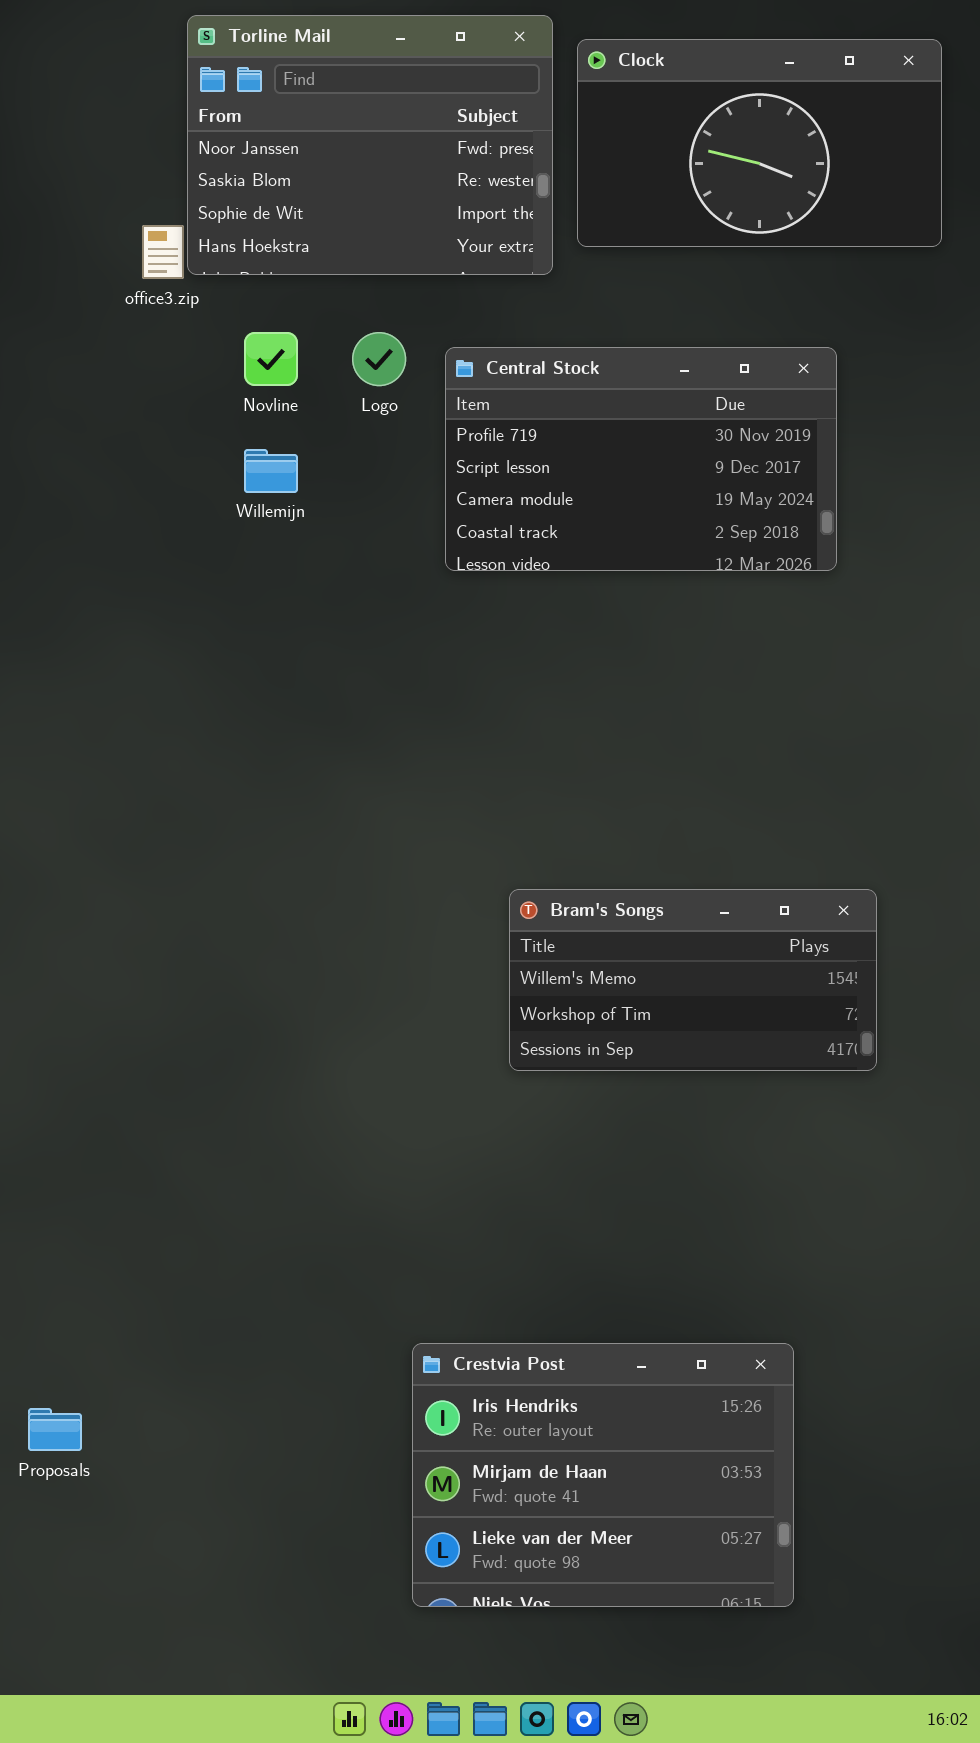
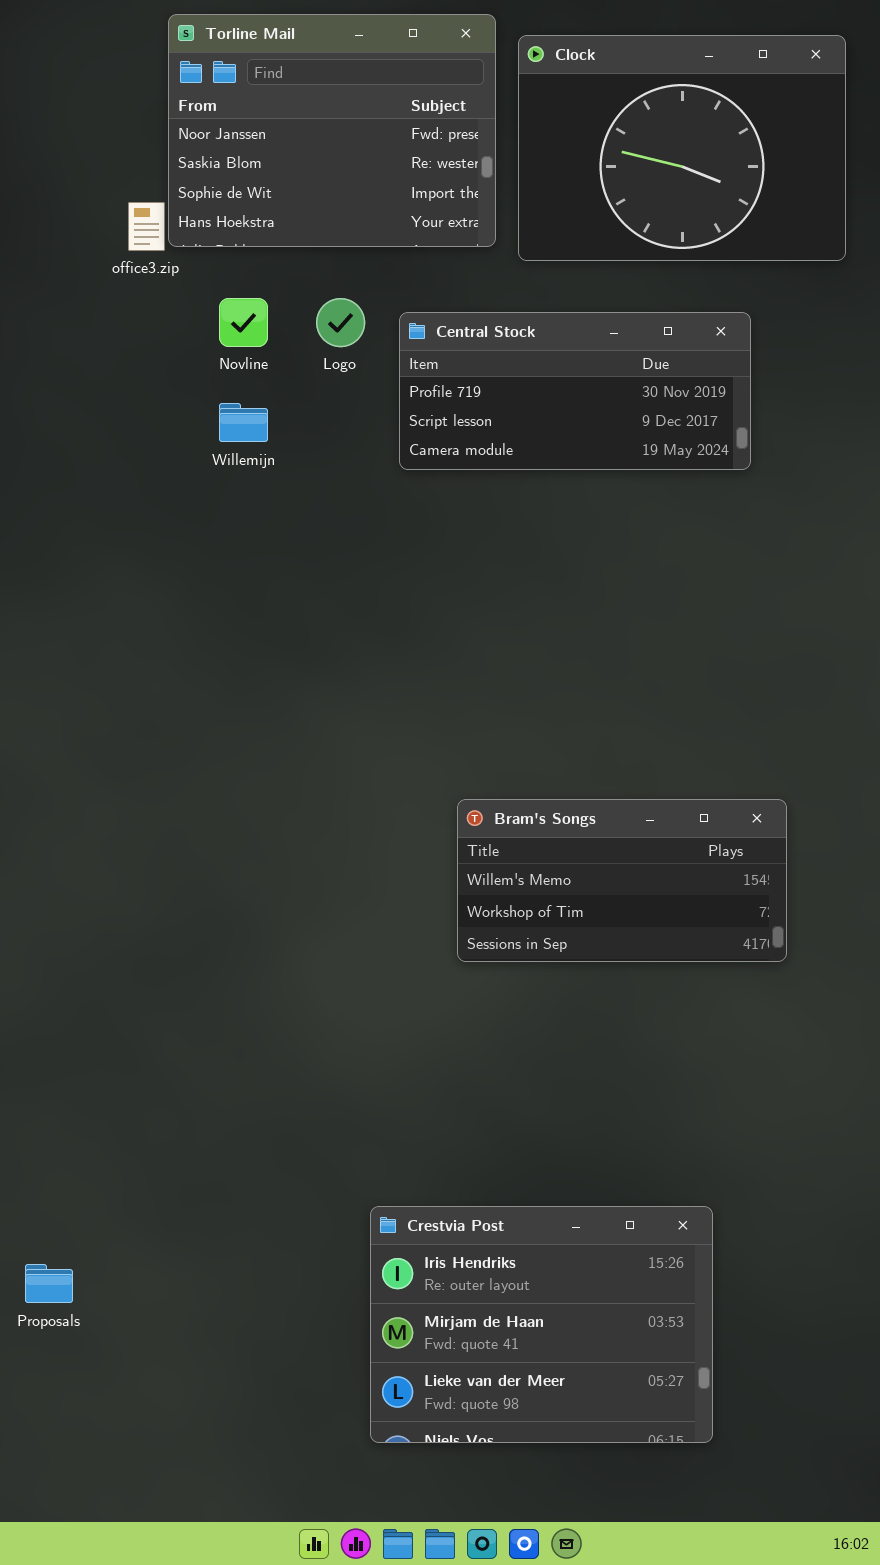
Clock: [577,39,942,247] -> [518,35,846,261], resized
Central Stock: [445,347,837,571] -> [399,312,751,470], resized

